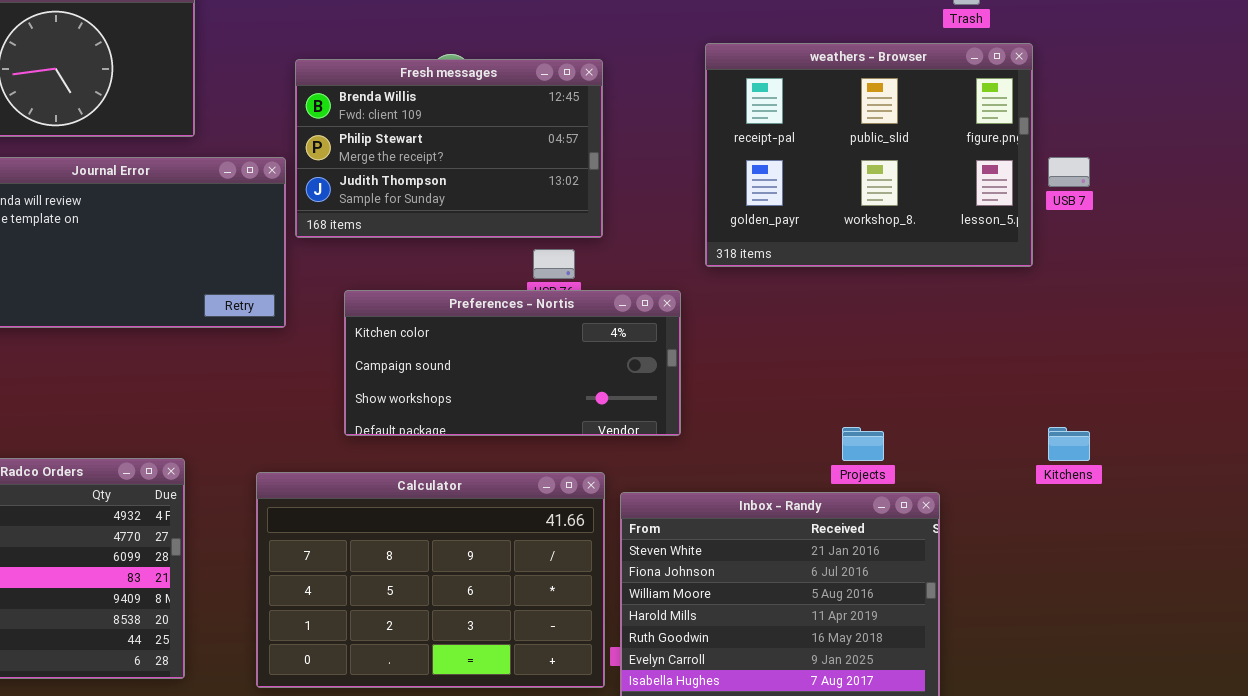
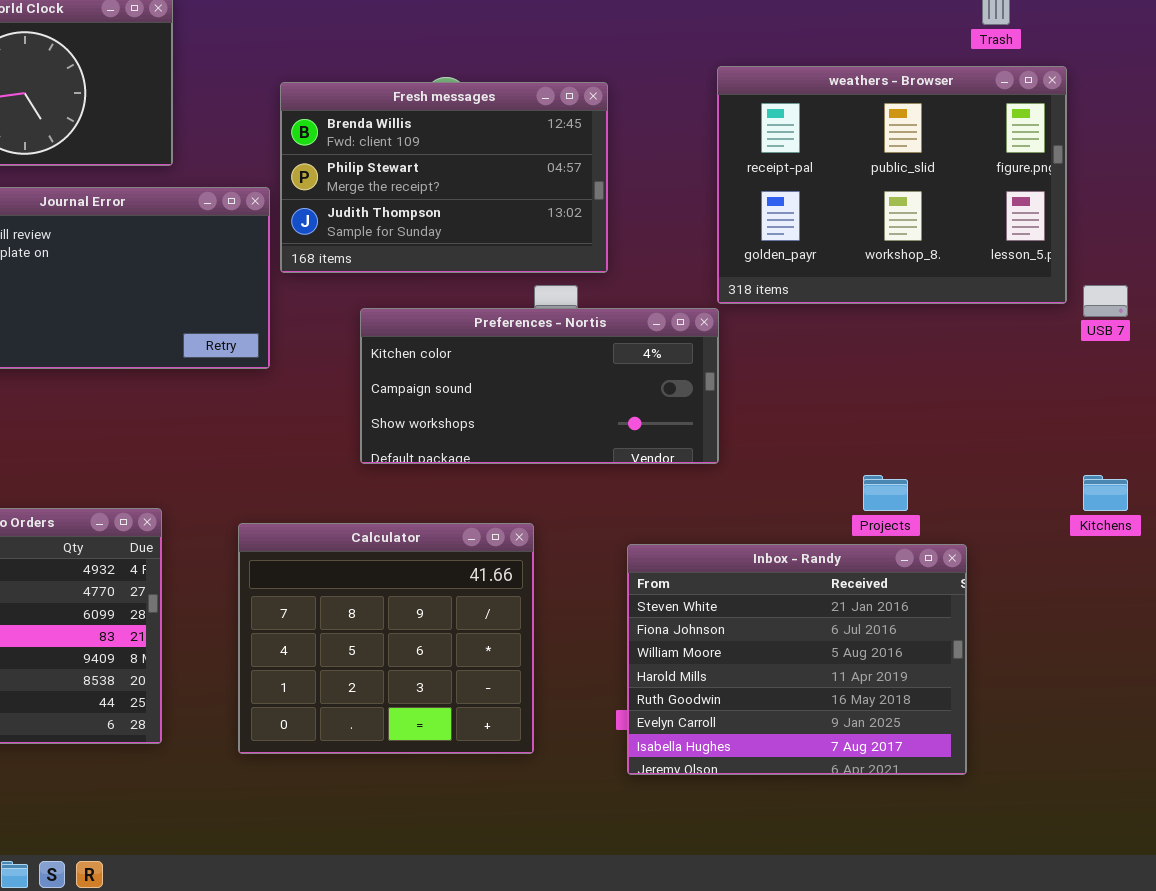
USB 7: [1048,157,1090,187] -> [1083,285,1128,317], moved
Preferences - Nortis: [344,290,681,436] -> [360,308,719,464], moved
Calculator: [256,472,605,688] -> [238,523,534,754], resized

